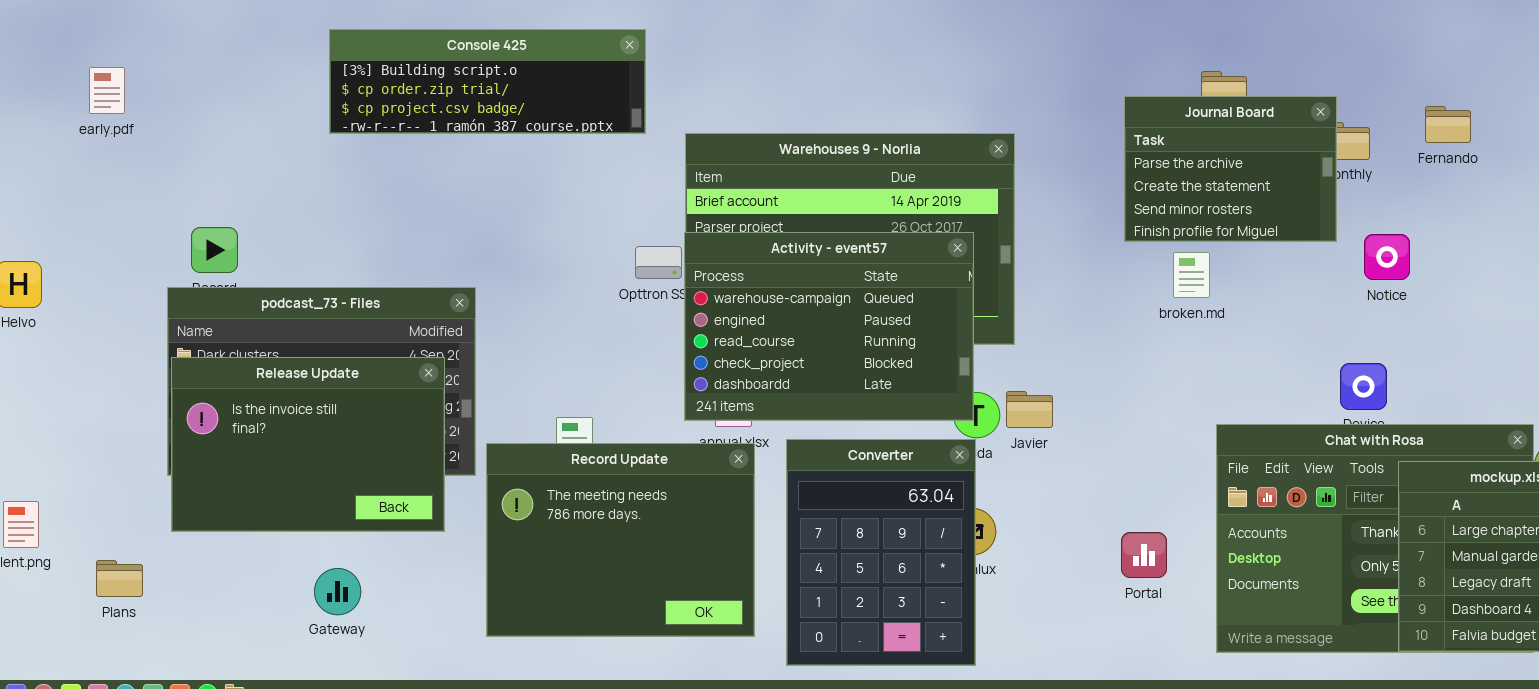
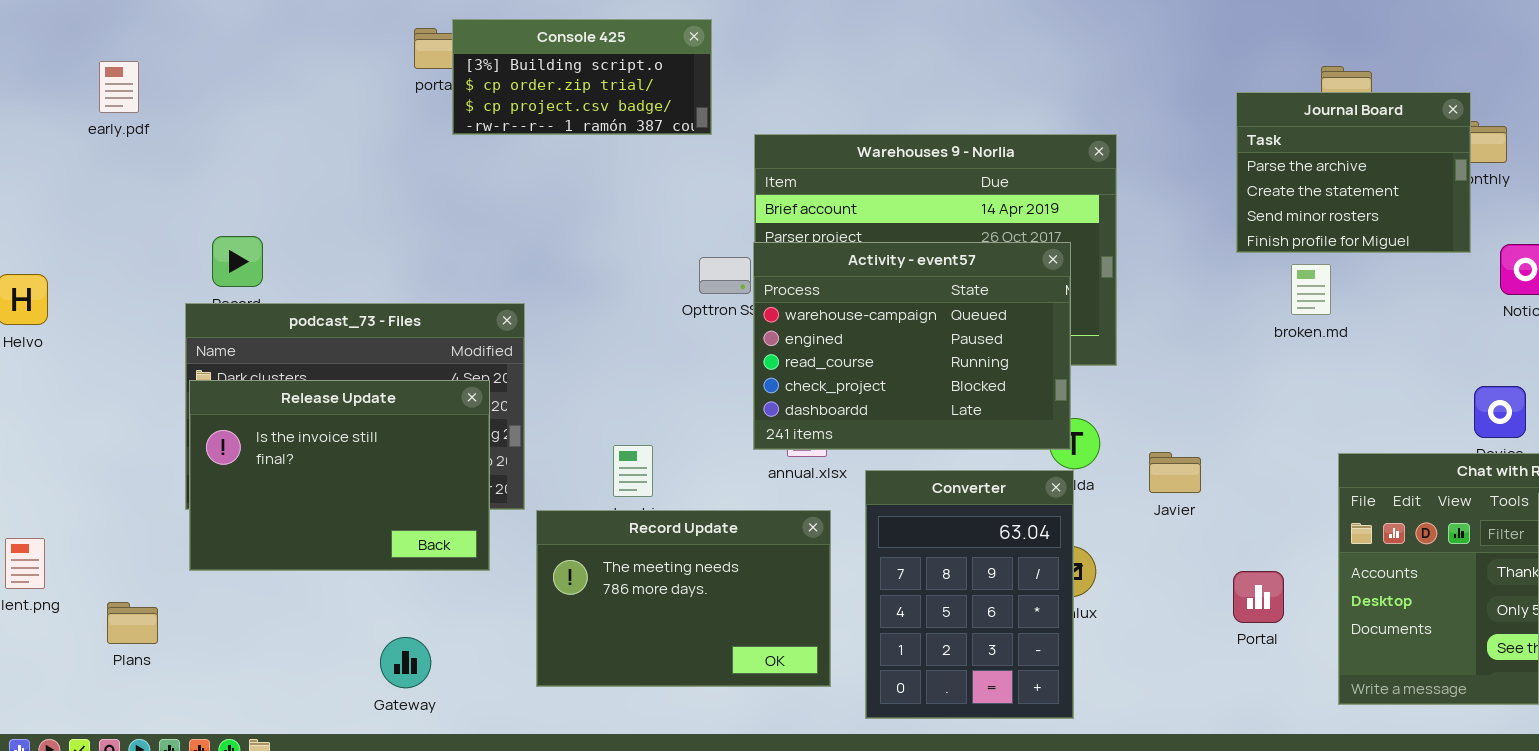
Console 425: [329,29,646,134] -> [452,19,712,135], resized
Javier: [1006,391,1053,428] -> [1149,452,1201,493], moved
Record Update: [486,443,755,637] -> [536,510,831,687], resized
Gateway: [314,568,361,615] -> [380,637,431,688], moved

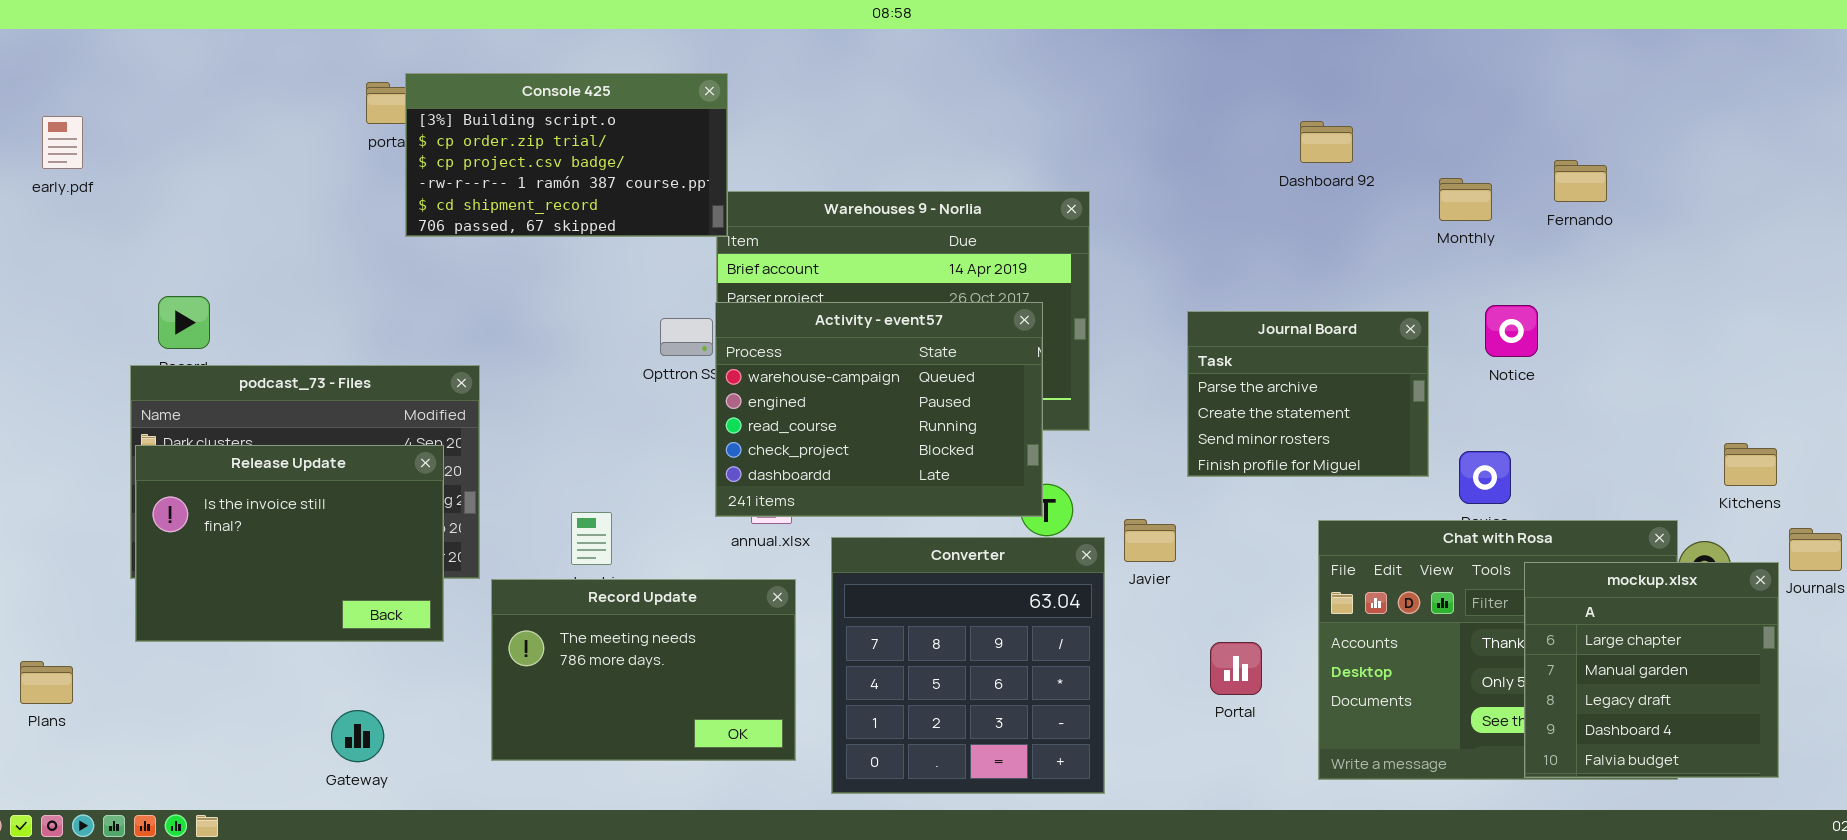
Console 425: [452,19,712,135] -> [405,73,728,237], resized
Journal Board: [1236,92,1471,253] -> [1187,311,1429,477], moved
Converter: [865,470,1074,719] -> [831,537,1105,794], resized
Plans: [107,602,158,644] -> [20,661,73,704], moved

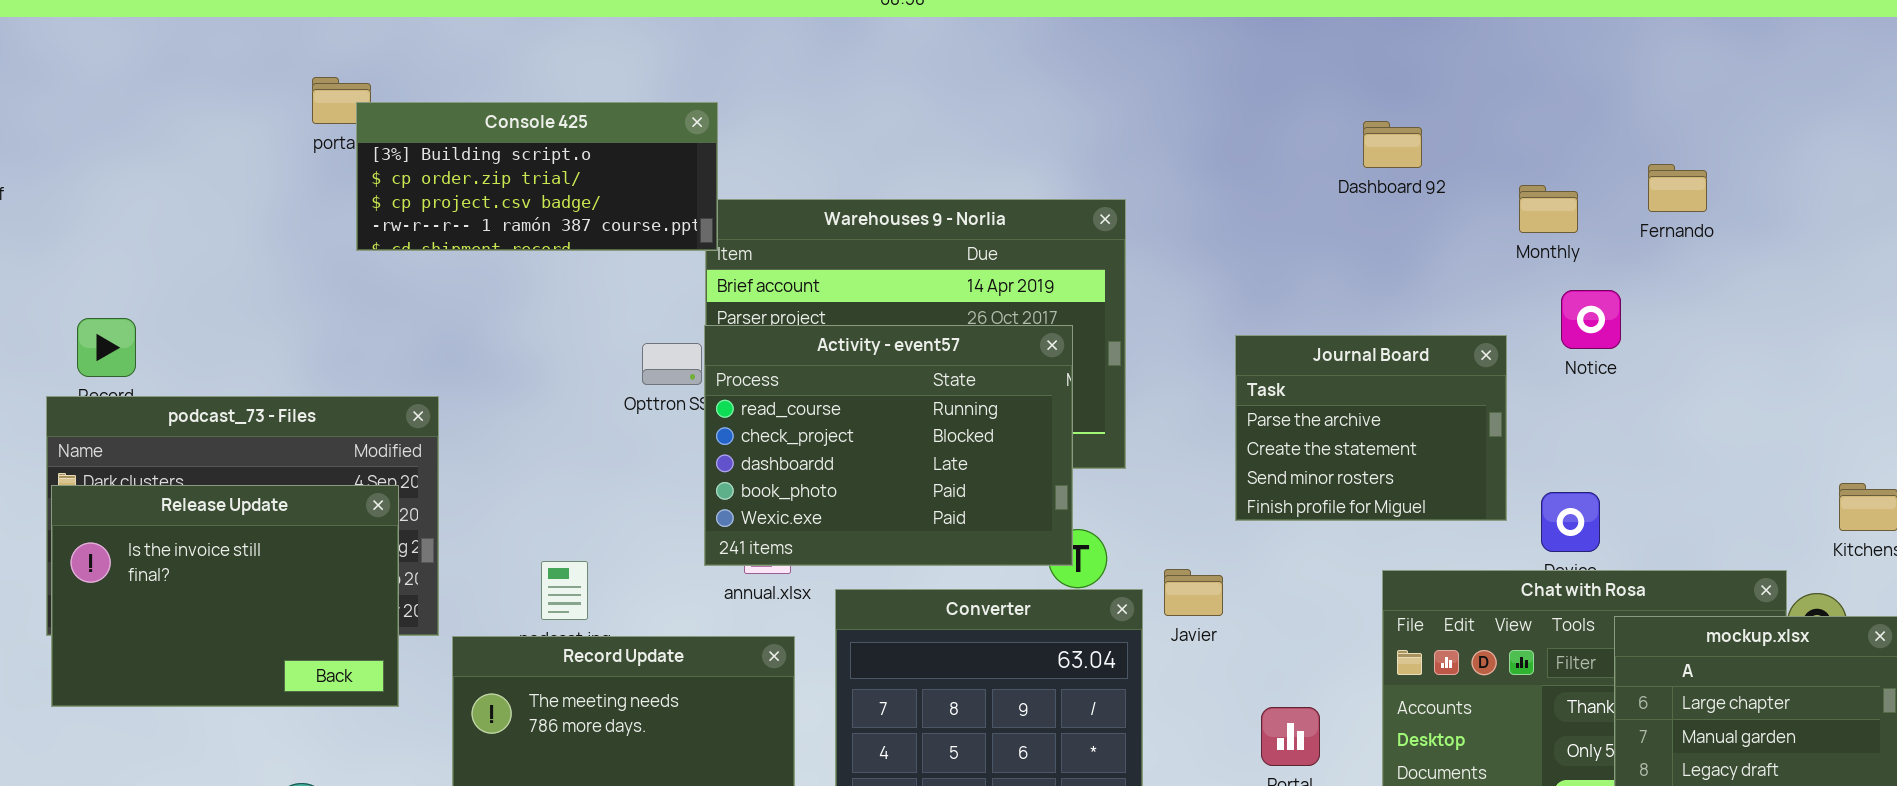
Console 425: [405,73,728,237] -> [356,102,718,251], resized
Activity - event57: [715,302,1043,517] -> [704,325,1073,566], scrolled down 2 rows
Notice: [1485,305,1538,357] -> [1561,290,1621,349], moved

